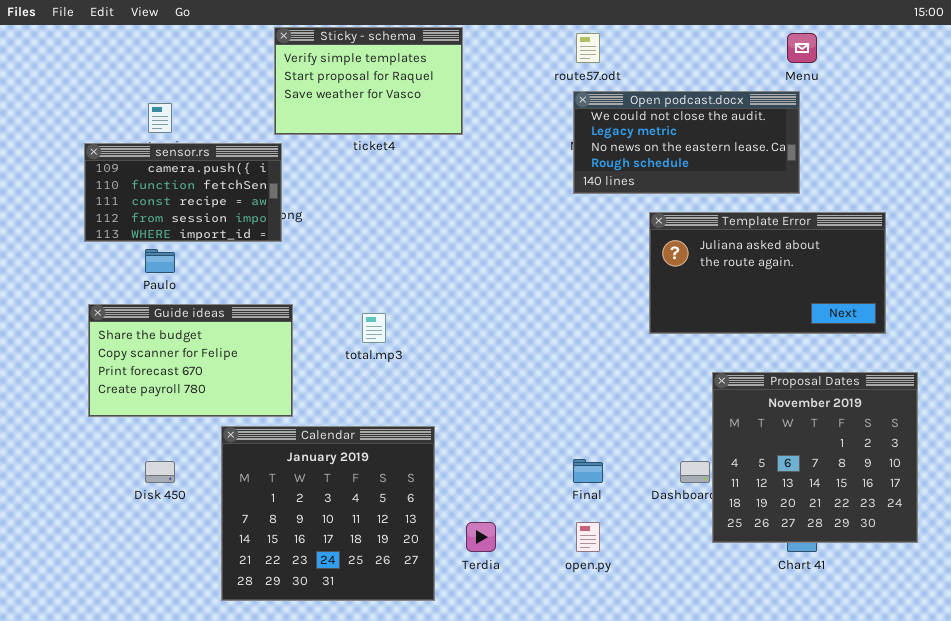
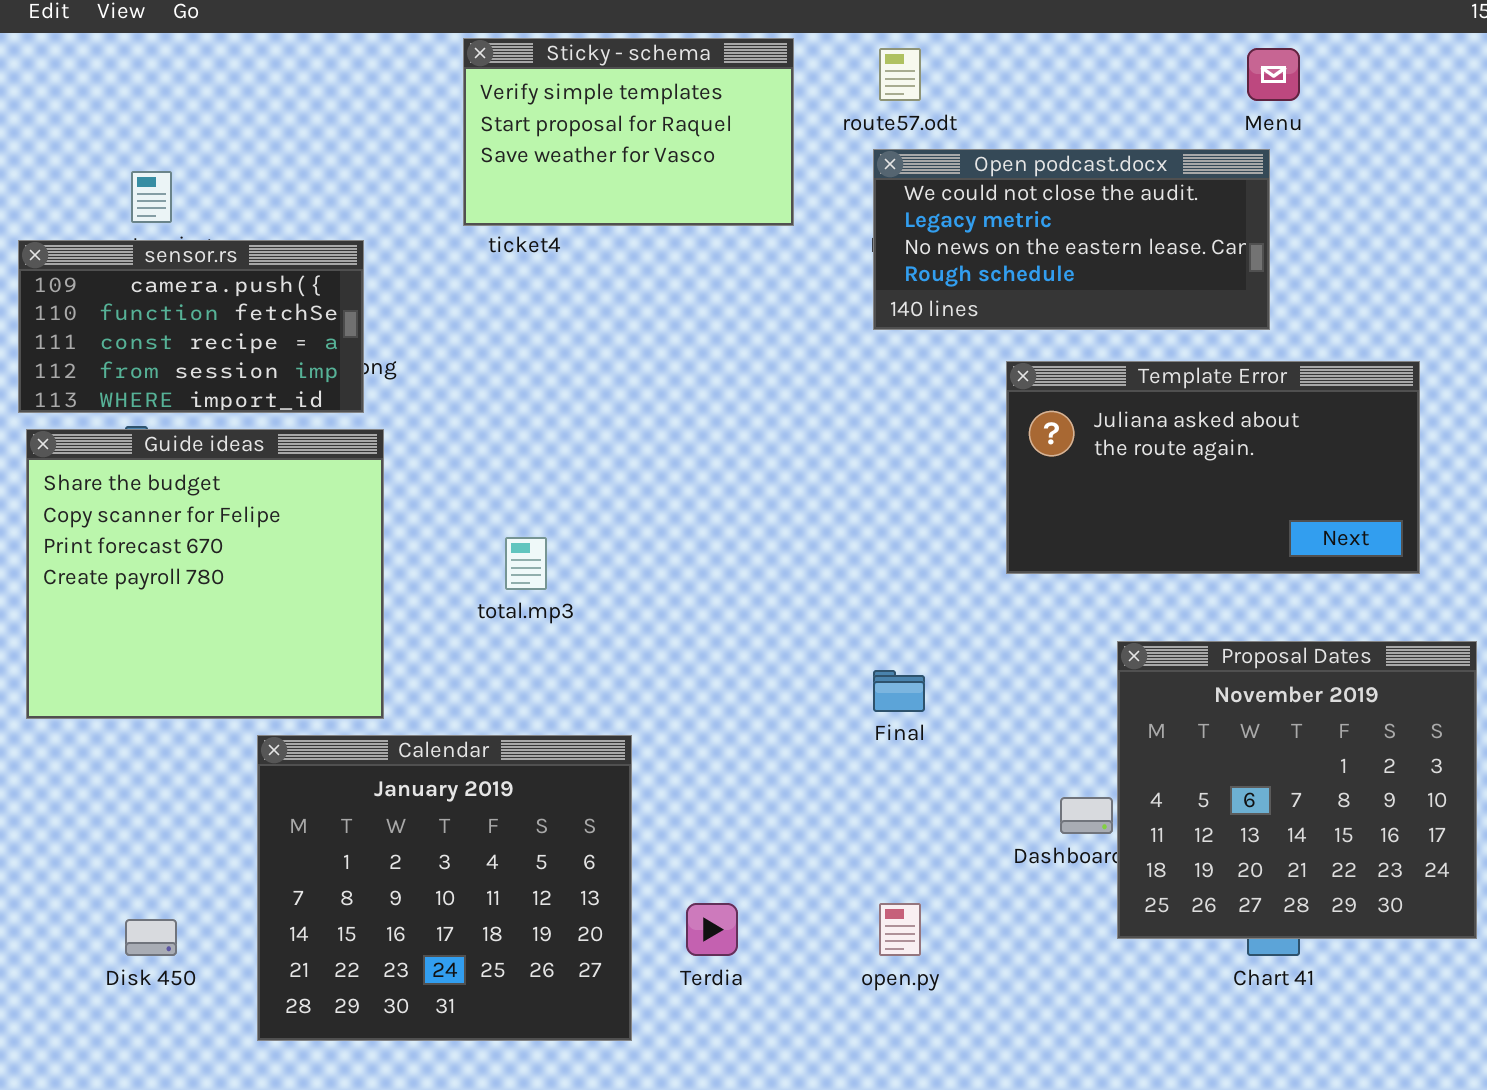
Sticky - schema: [274,27,463,135] -> [463,38,794,226], moved
Guide ideas: [88,304,293,417] -> [26,429,384,719], resized
Final: [573,459,603,483] -> [873,670,925,712], moved
Disk 450: [145,461,175,483] -> [125,919,177,956], moved

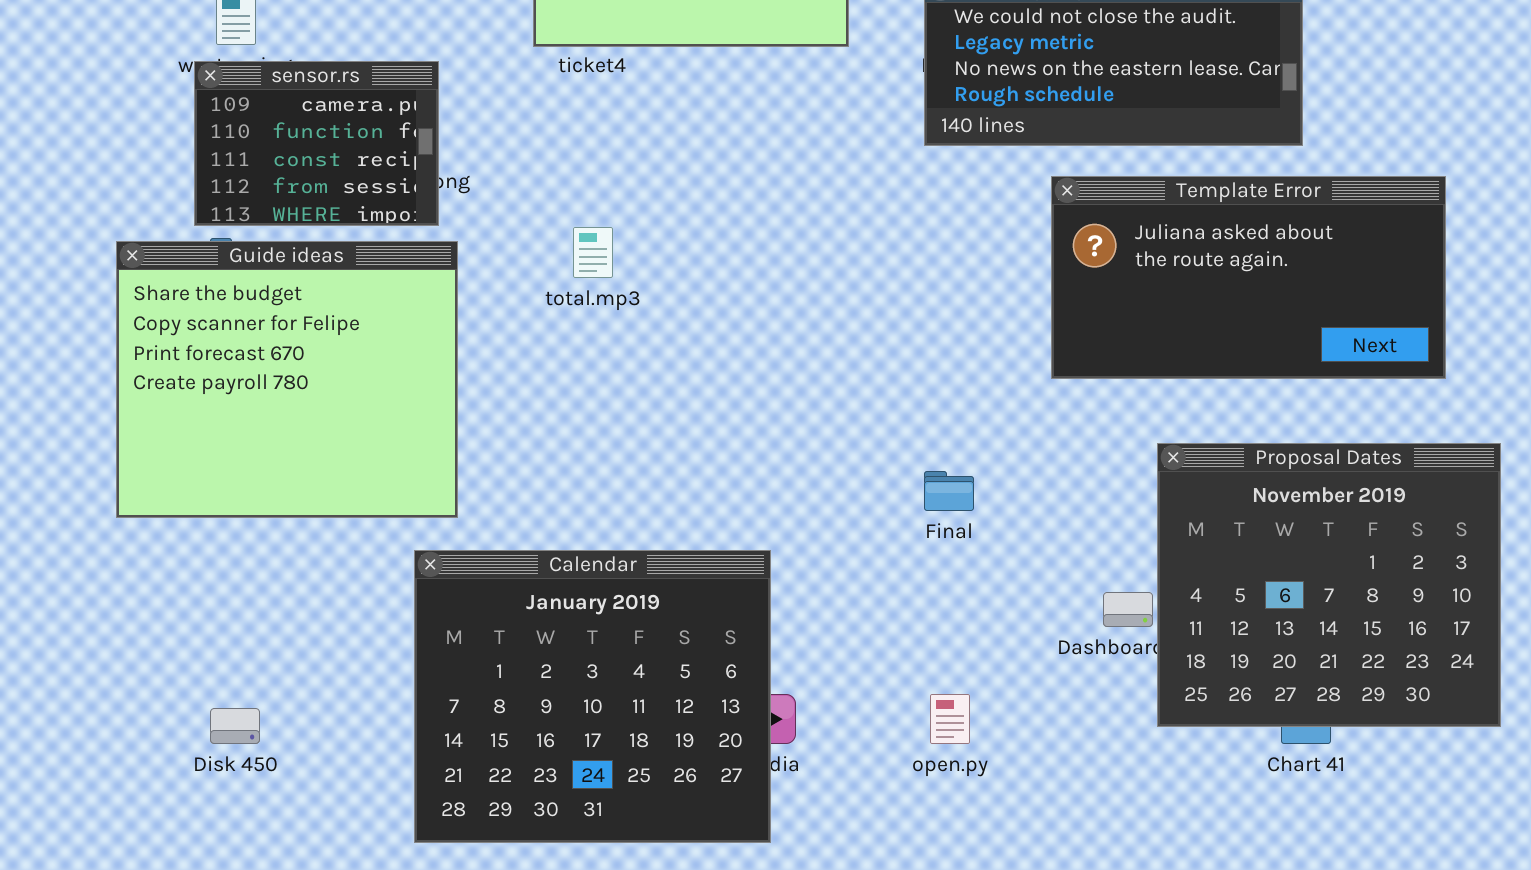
sensor.rs: [18,240,364,413] -> [194,61,439,226], resized
total.mp3: [505,537,547,590] -> [573,227,613,278], moved
Calendar: [257,735,632,1041] -> [414,550,771,843], moved

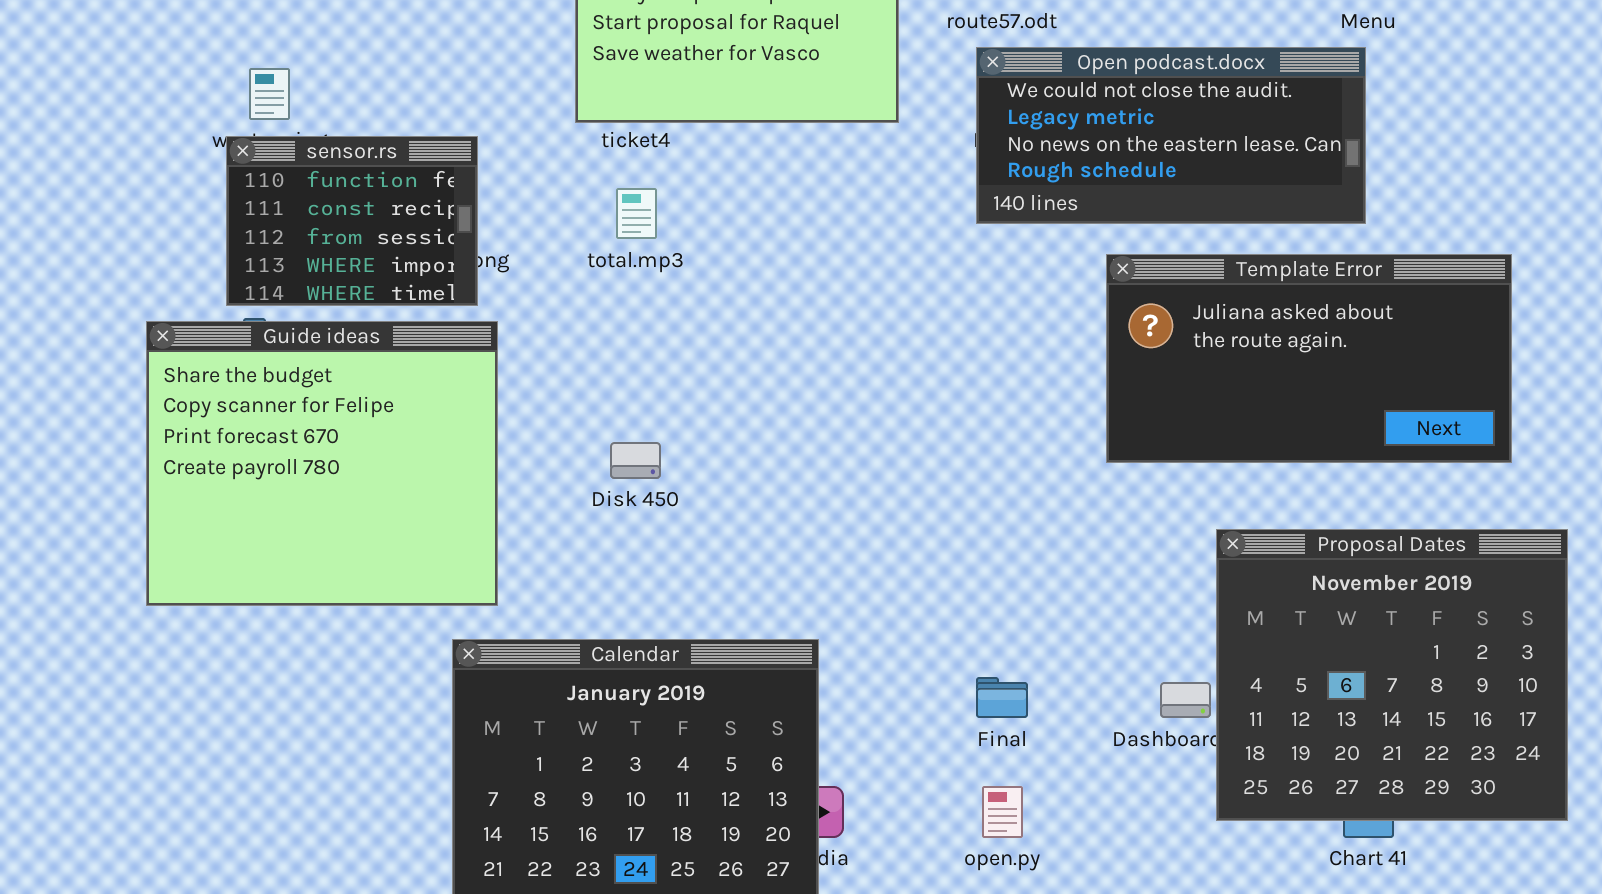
sensor.rs: [194,61,439,226] -> [226,136,478,306], scrolled down 1 row
total.mp3: [573,227,613,278] -> [616,188,657,239], moved
Final: [924,471,974,511] -> [976,677,1028,718], moved
Disk 450: [210,708,260,744] -> [610,442,661,479], moved

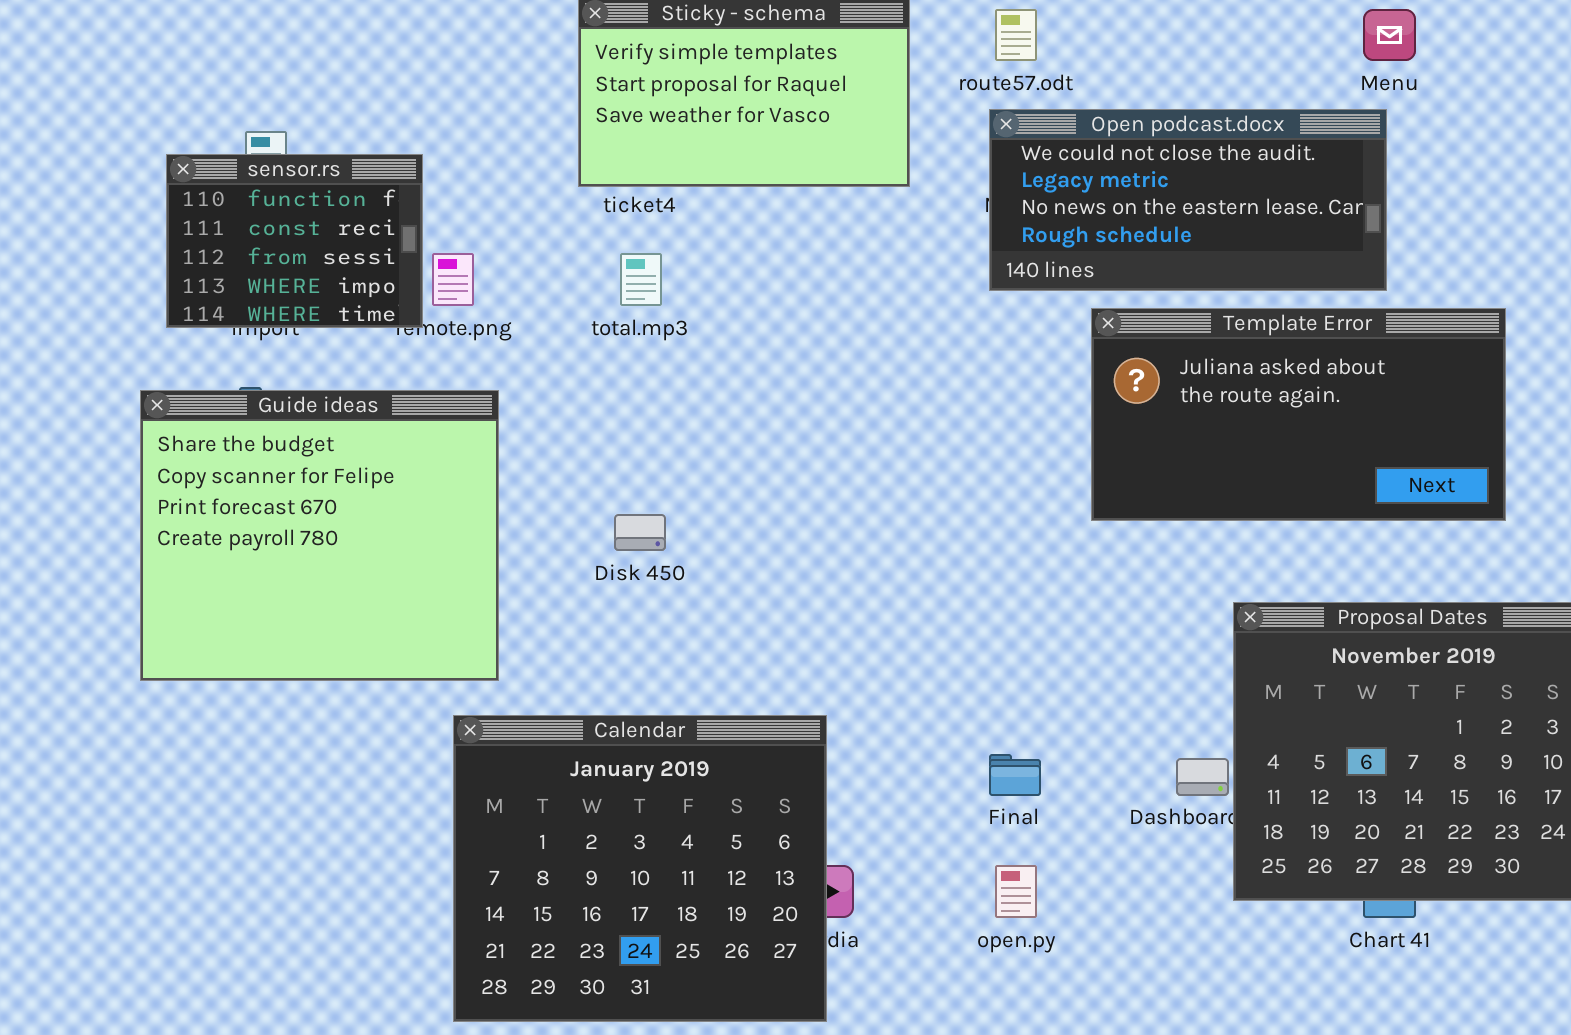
sensor.rs: [226,136,478,306] -> [166,154,423,328], moved
Template Error: [1106,254,1512,463] -> [1091,308,1506,521], moved

